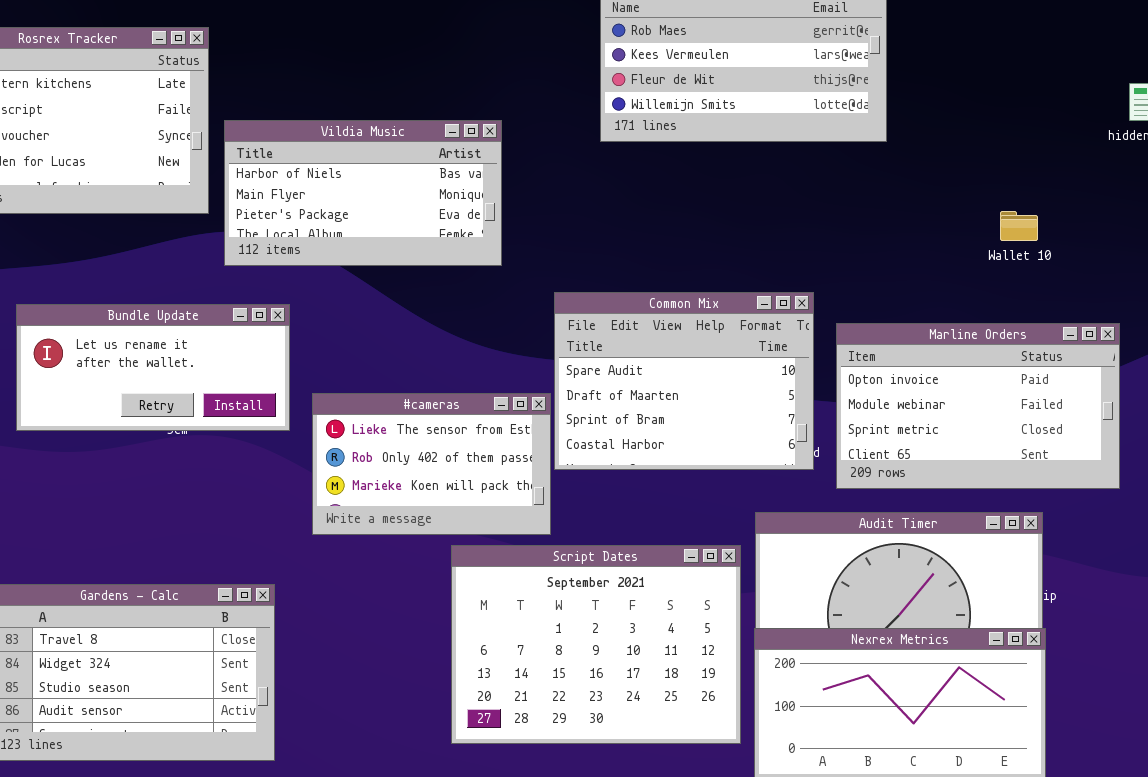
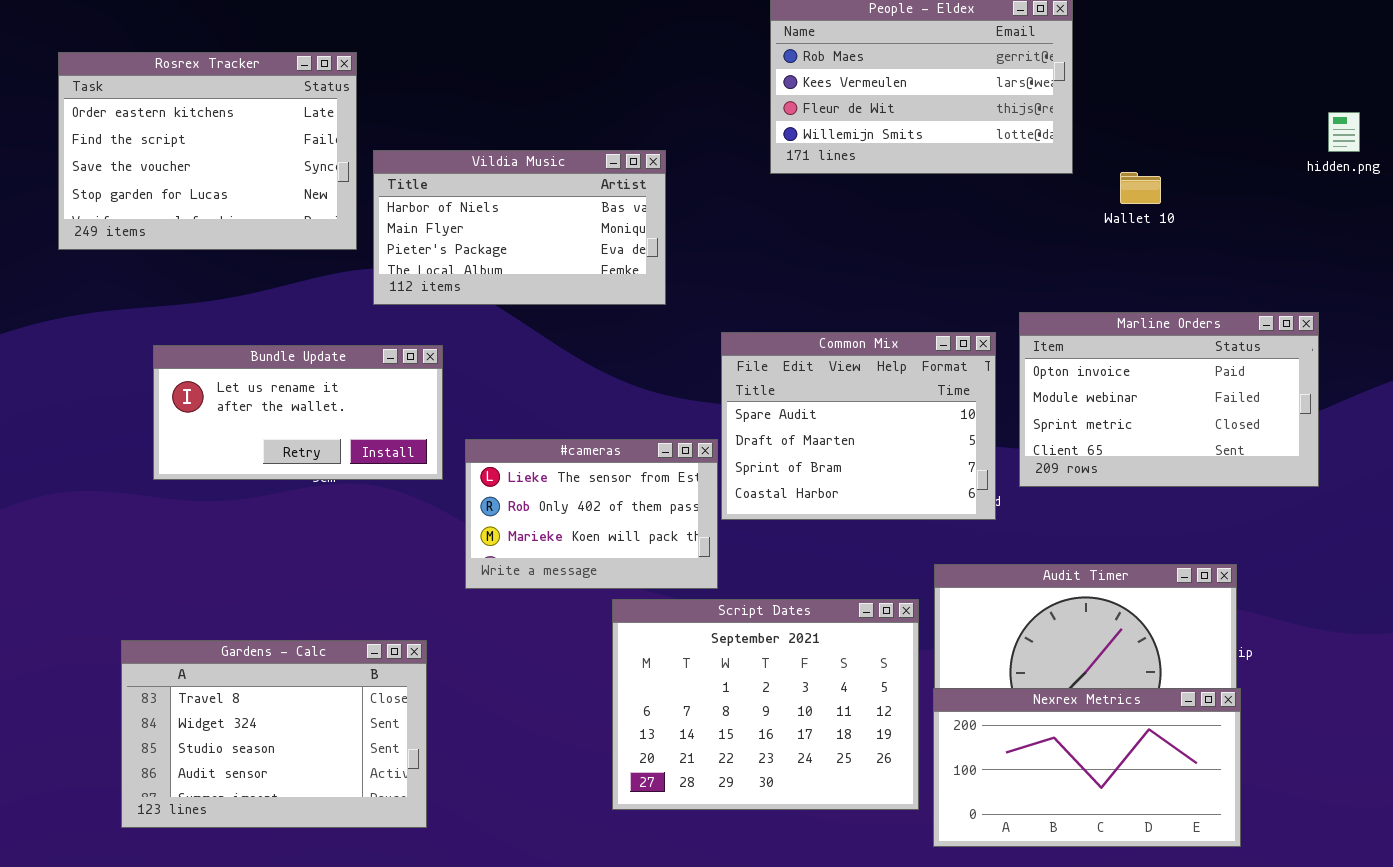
Wallet 10: [1000,211,1038,241] -> [1120,172,1161,204], moved
Marline Orders: [836,323,1120,489] -> [1019,312,1319,487], moved

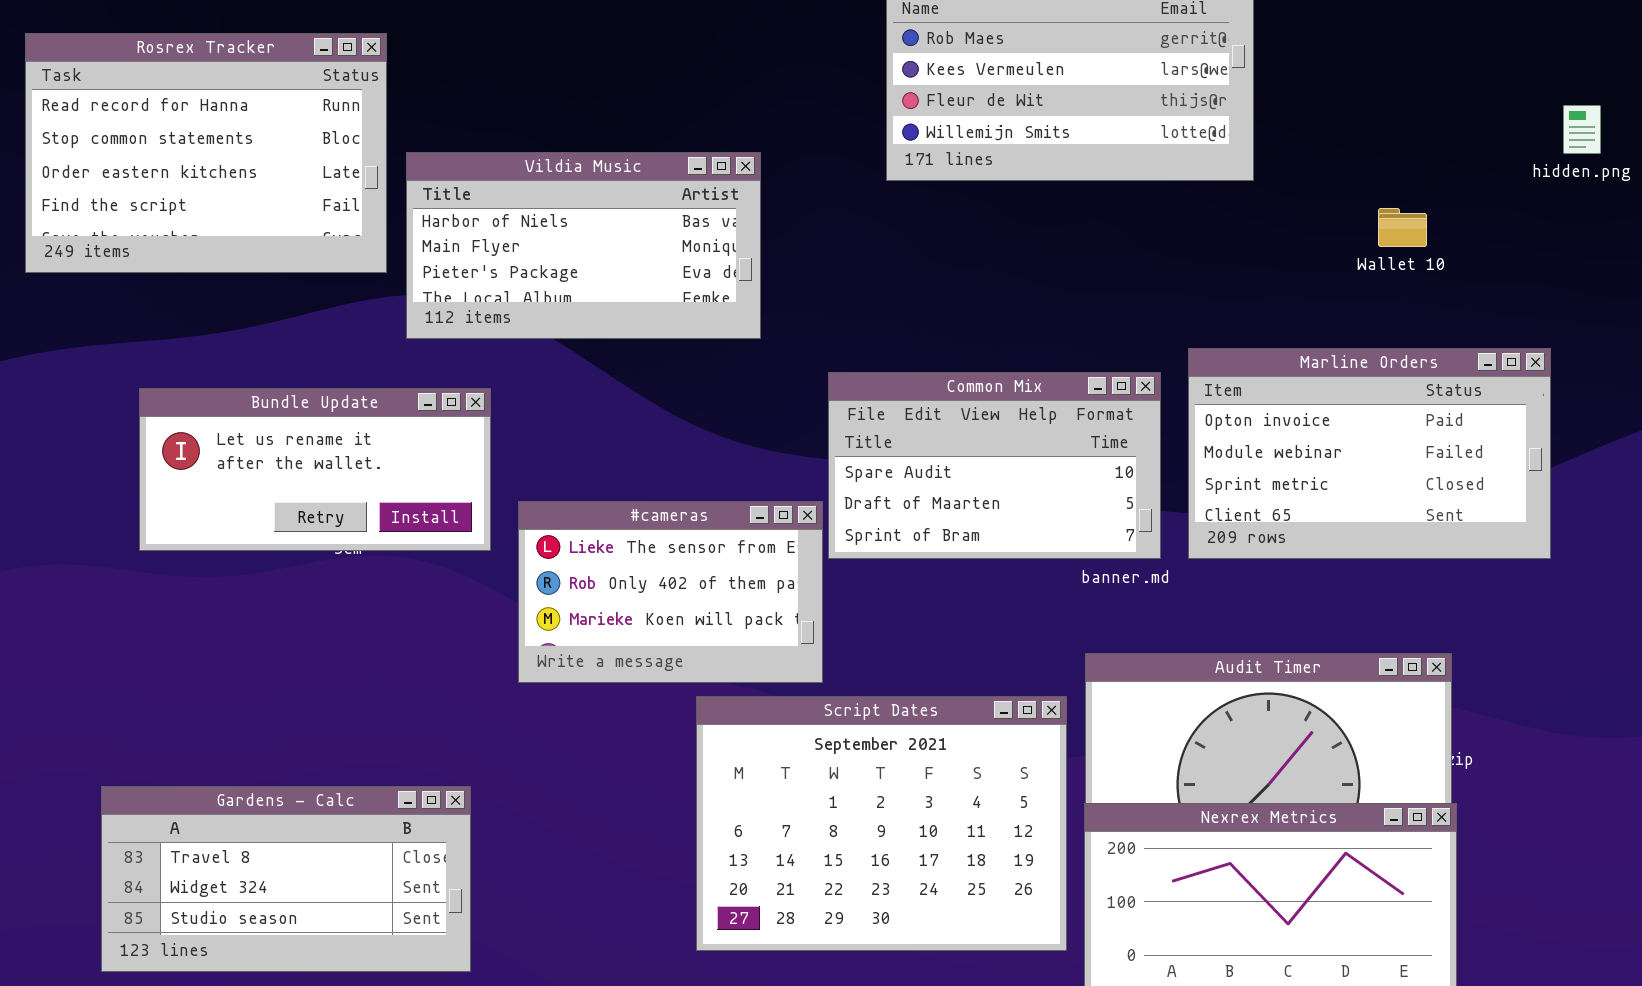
Rosrex Tracker: [58,52,357,250] -> [25,33,387,273], scrolled up 2 rows
Wallet 10: [1120,172,1161,204] -> [1378,208,1427,247], moved
Common Mix: [721,332,996,520] -> [828,372,1161,559], resized
Gardens - Calc: [121,640,427,828] -> [101,786,471,972], resized

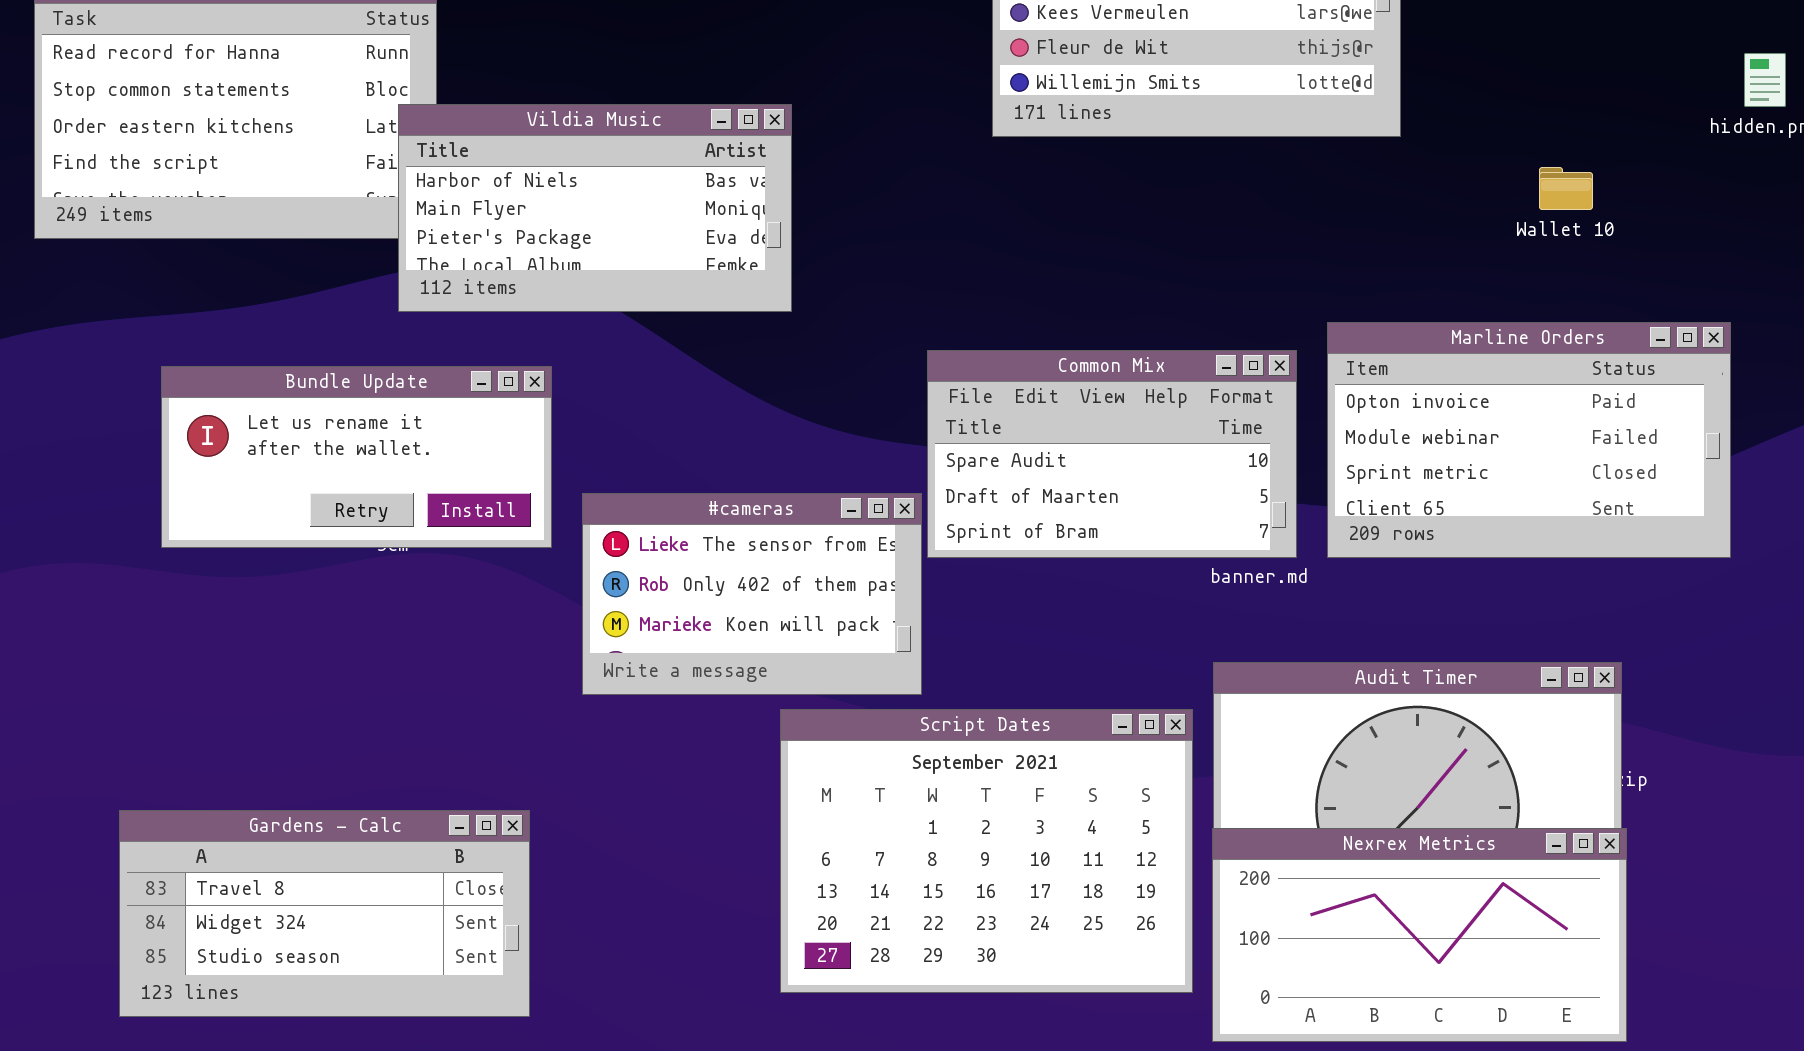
Vildia Music: [406,152,761,339] -> [398,104,792,312], moved

